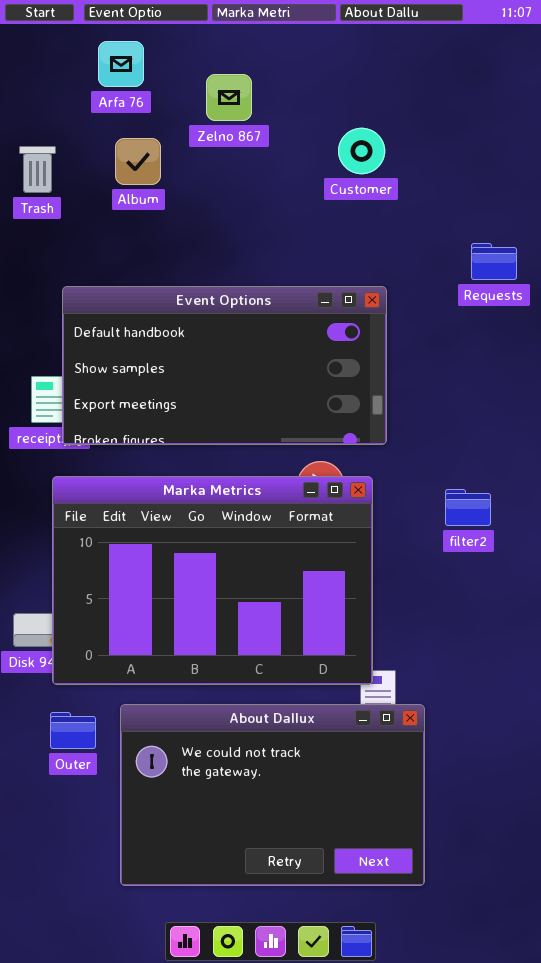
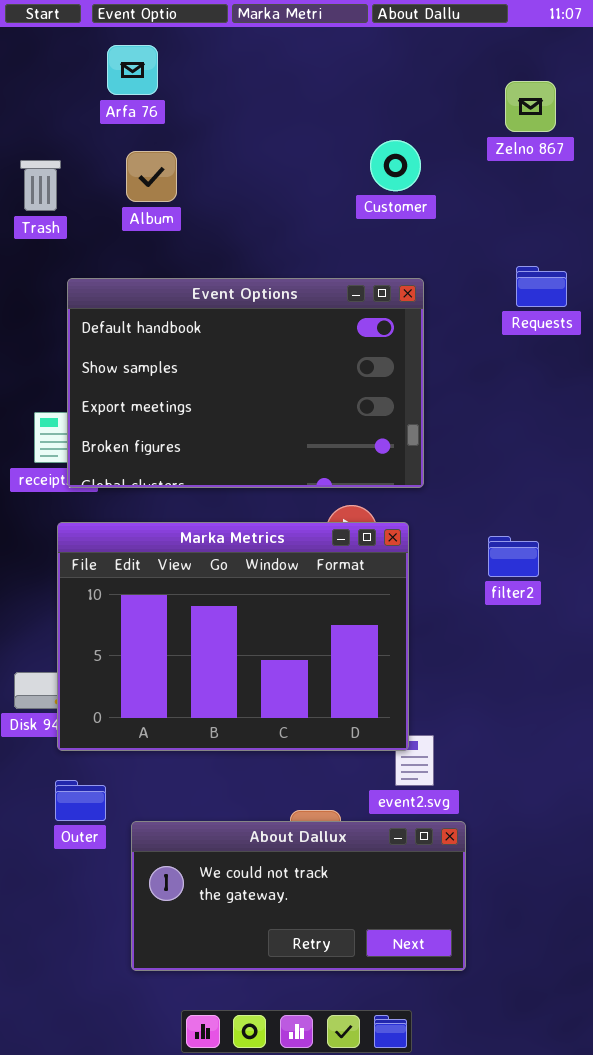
Zelno 867: [206,74,252,121] -> [505,81,556,132], moved
Event Options: [62,286,387,445] -> [67,278,424,488], resized
About Dallux: [120,704,425,886] -> [131,821,466,971], resized

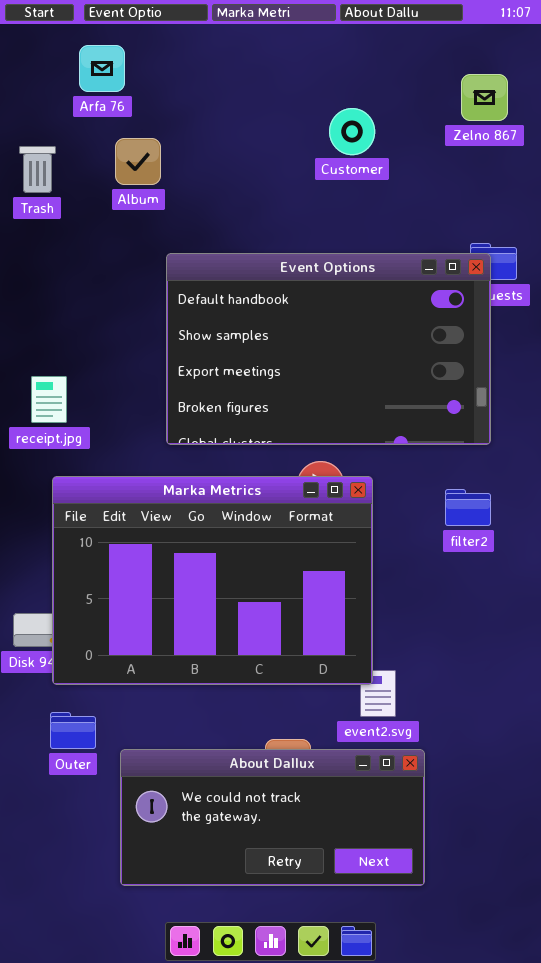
Arfa 76: [107,45,158,95] -> [79,45,125,92], moved
Customer: [370,140,421,191] -> [329,108,375,155], moved
Event Options: [67,278,424,488] -> [166,253,491,445], moved

